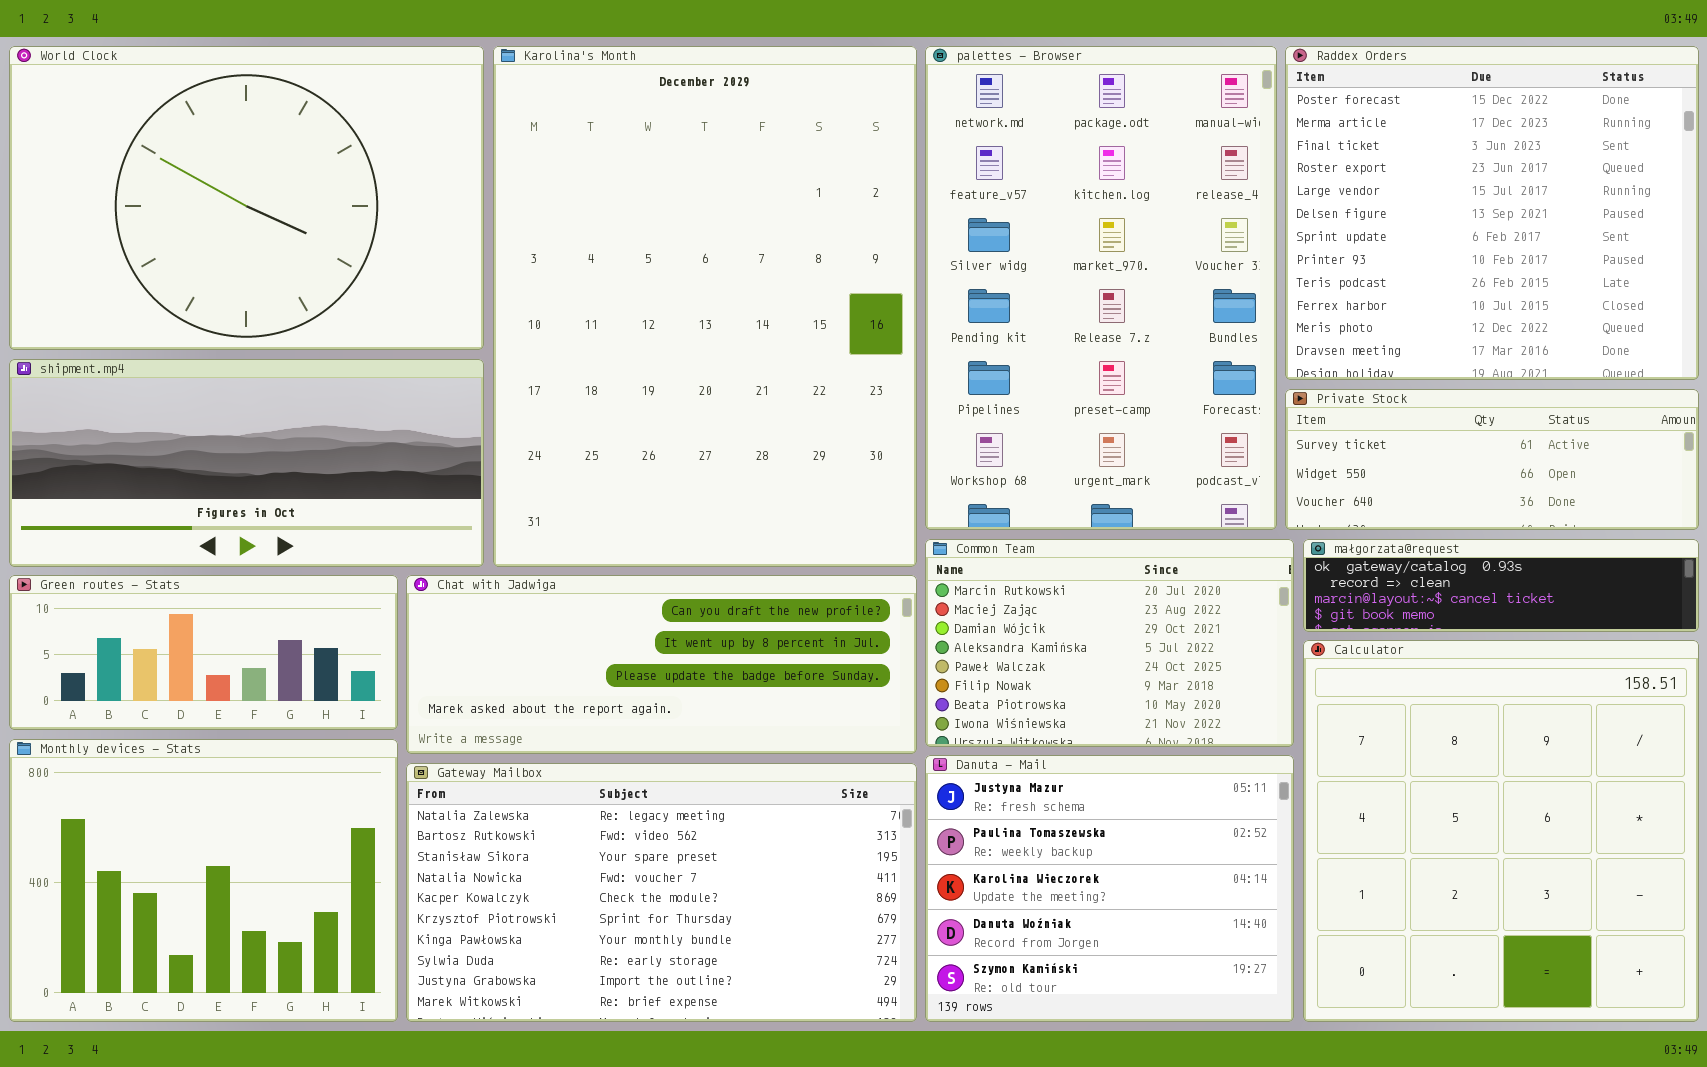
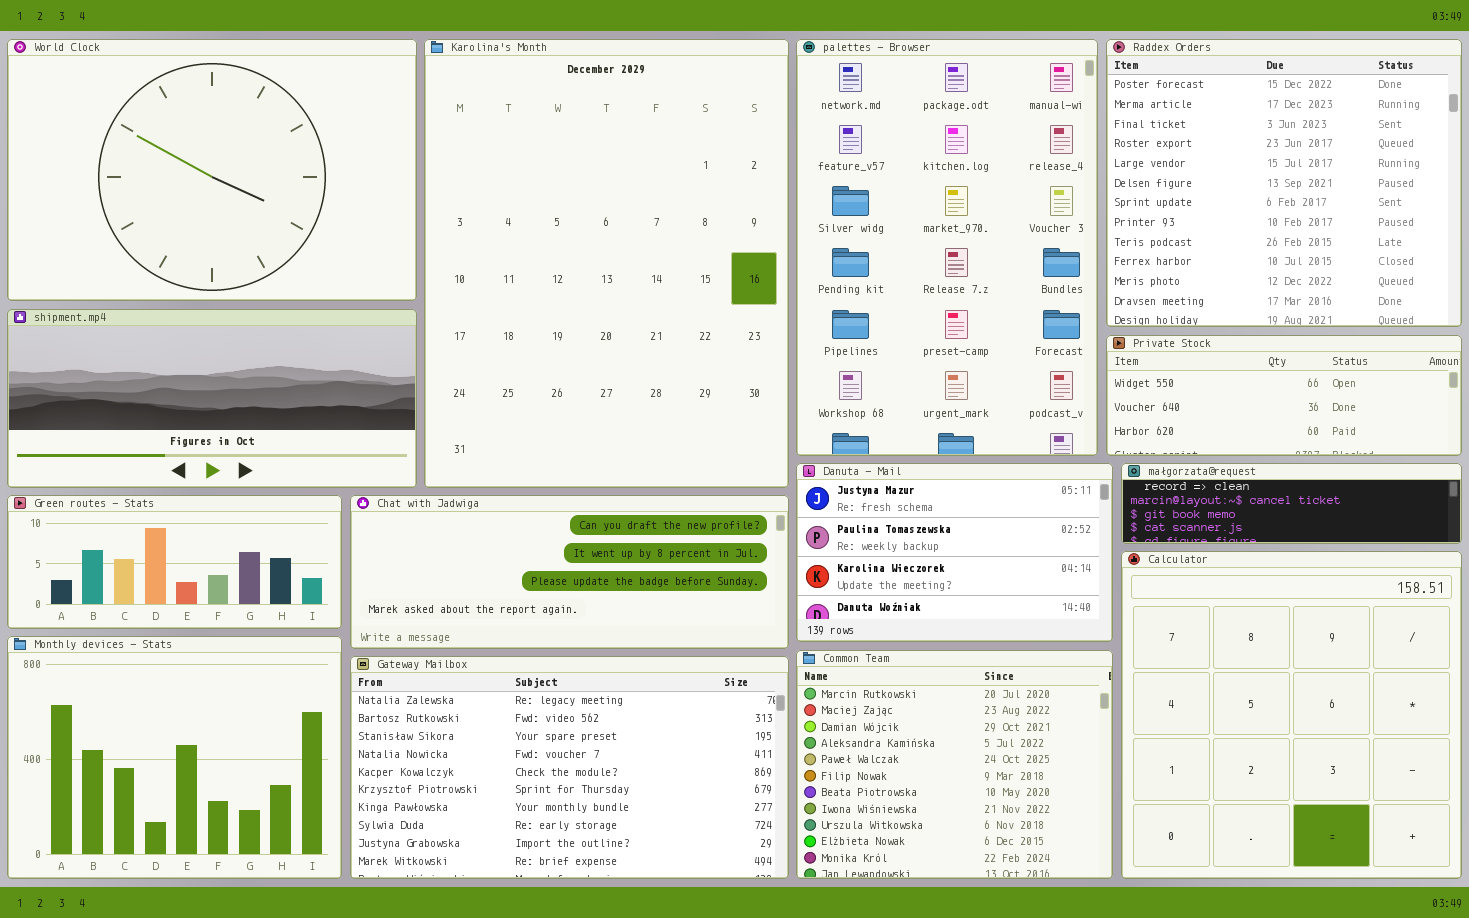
Private Stock: [1285,389,1699,530] -> [1106,335,1462,456], scrolled down 1 row
Common Team: [925,539,1294,747] -> [796,650,1113,879], moved, resized
małgorzata@request: [1303,539,1699,632] -> [1121,463,1462,544], scrolled down 1 row
Danuta - Mail: [925,755,1294,1022] -> [796,463,1113,642], moved, resized

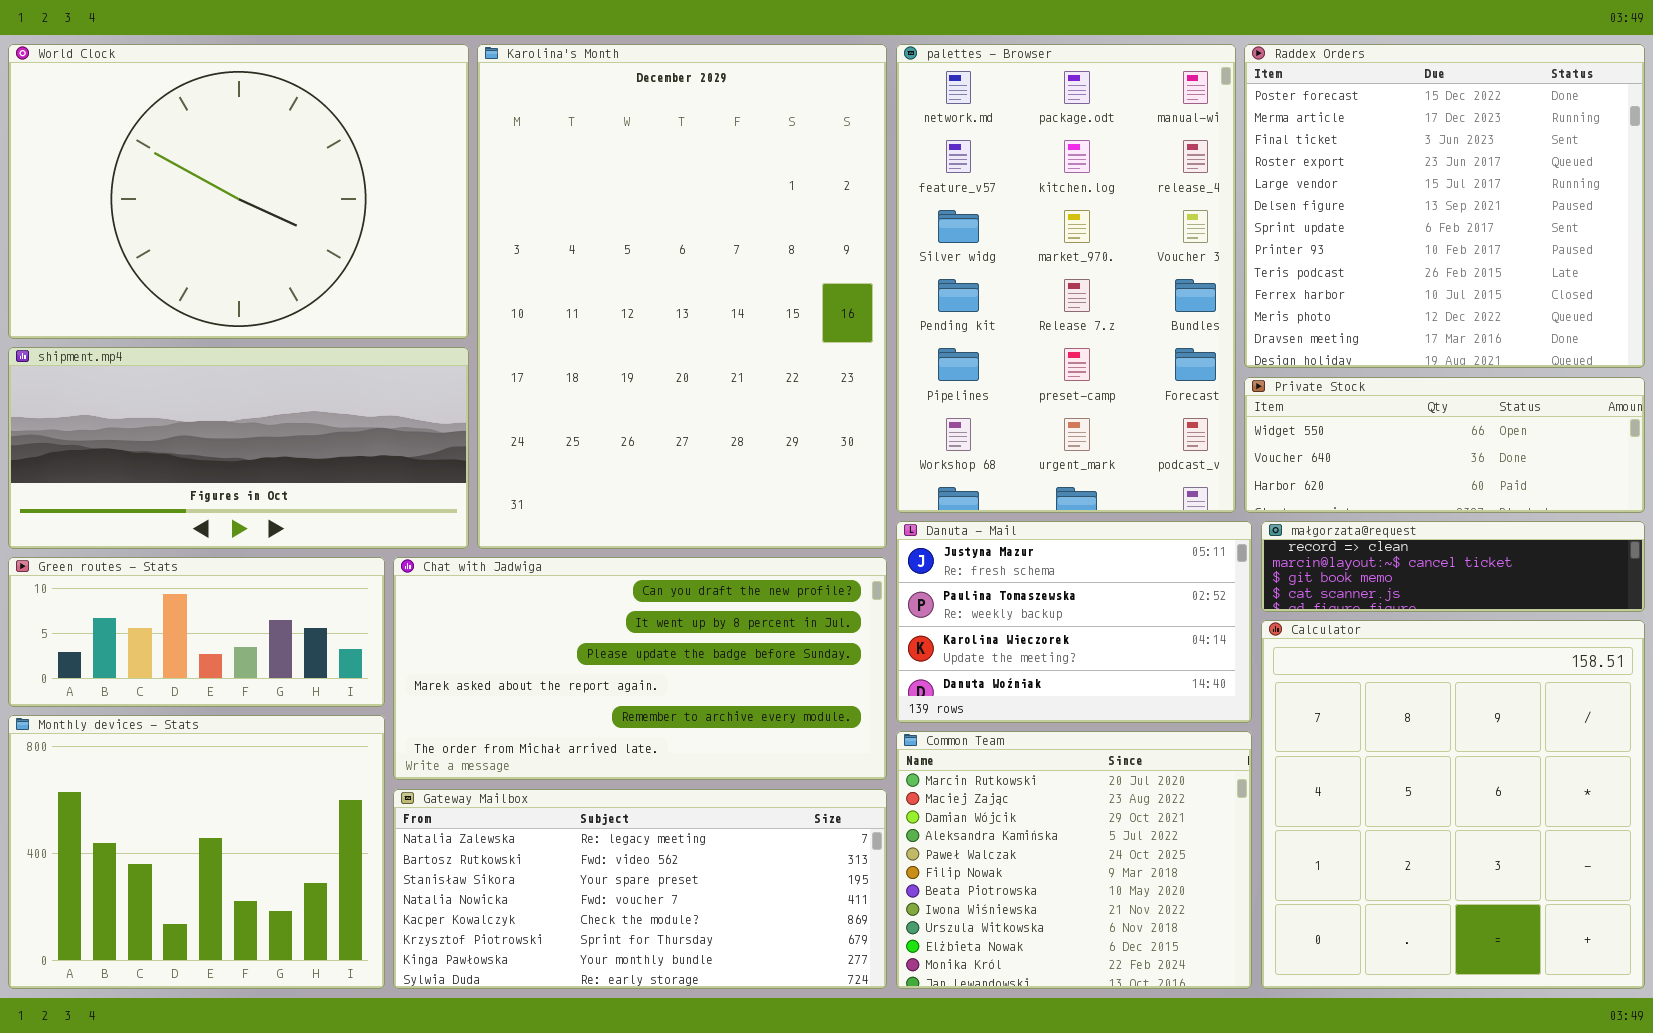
Chat with Jadwiga: [350,495,789,649] -> [393,557,887,780], resized
Gateway Mailbox: [350,656,789,879] -> [393,789,887,989], resized

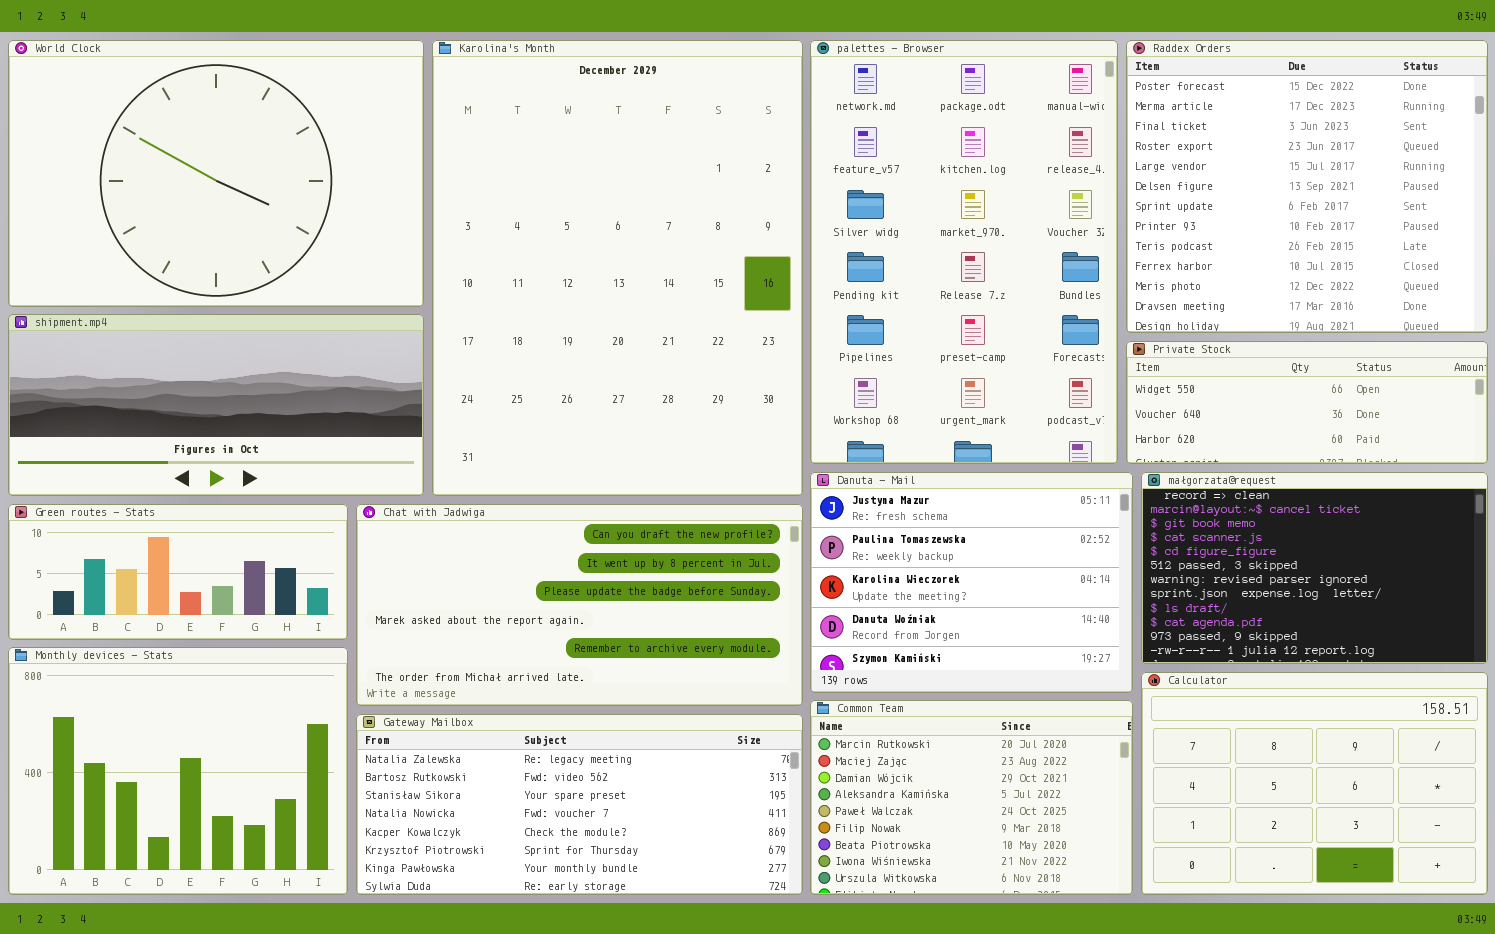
Danuta - Mail: [896,521,1252,723] -> [810,472,1133,693], resized
małgorzata@request: [1261,521,1645,612] -> [1141,472,1488,664], resized
Calculator: [1261,620,1645,989] -> [1141,672,1488,895], resized
Common Team: [896,731,1252,989] -> [810,700,1133,895], resized

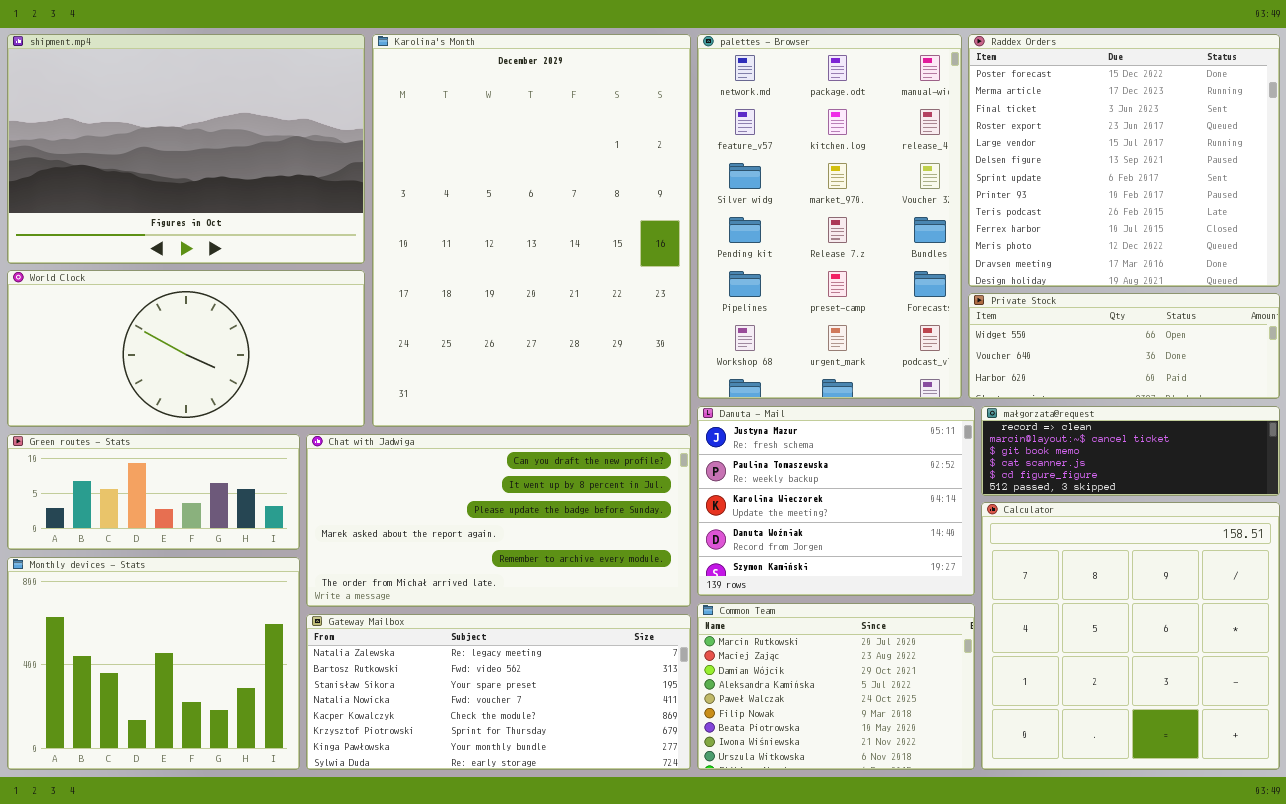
World Clock: [8,40,424,307] -> [7,270,365,427], moved, resized
shipment.mp4: [8,314,424,496] -> [7,34,365,264], moved, resized
małgorzata@request: [1141,472,1488,664] -> [981,406,1280,496], resized
Calculator: [1141,672,1488,895] -> [981,502,1280,770], resized

